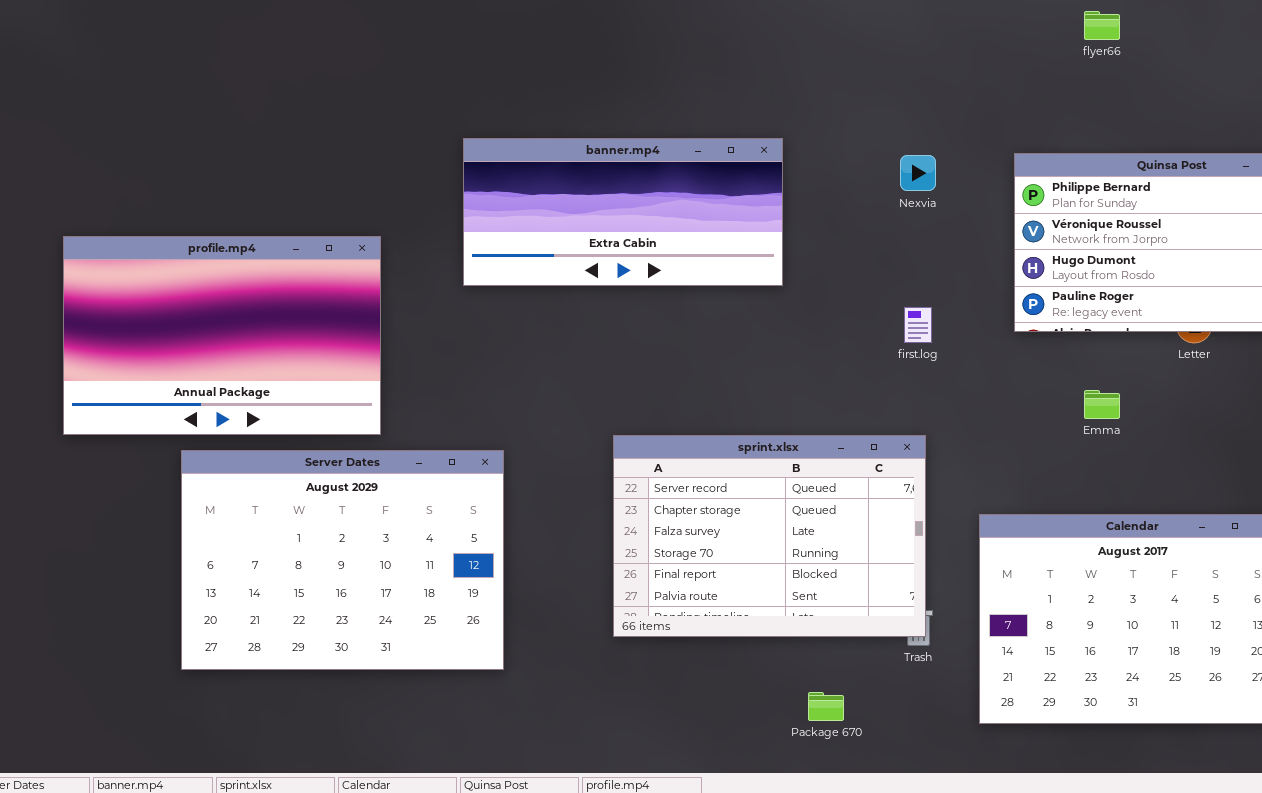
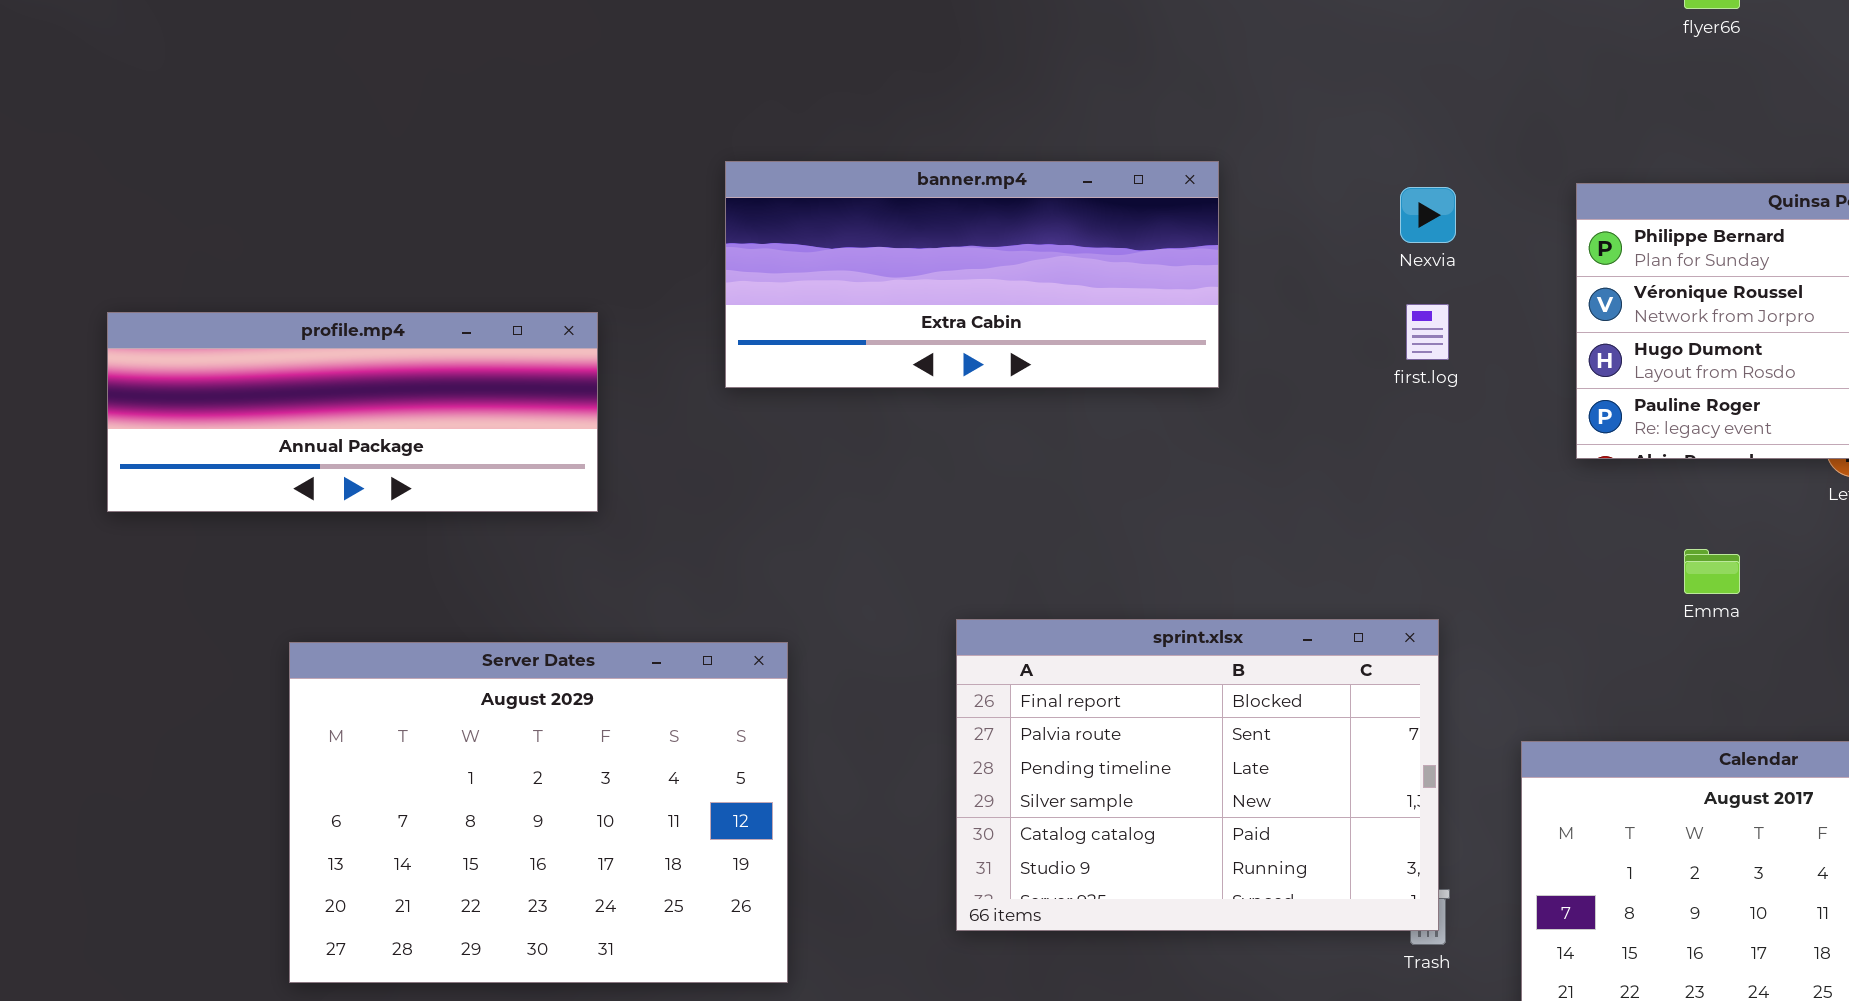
profile.mp4: [63,236,381,435] -> [107,312,598,512], resized
first.log: [904,307,932,343] -> [1406,304,1449,360], moved
sprint.xlsx: [613,435,926,637] -> [956,619,1439,931], scrolled down 4 rows

